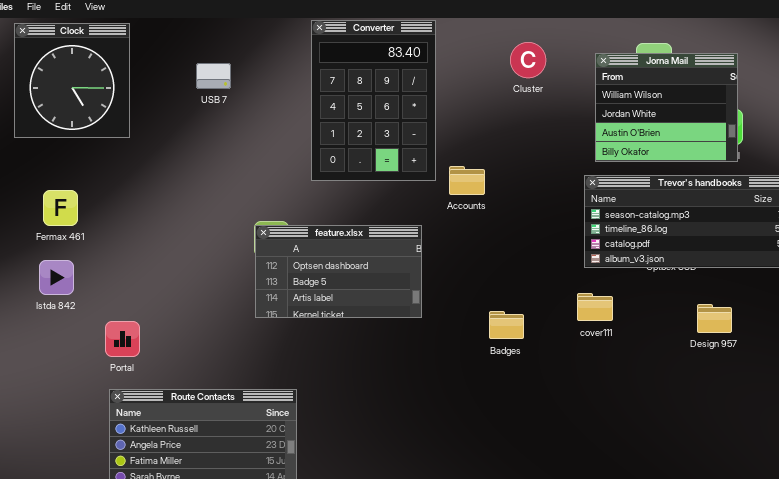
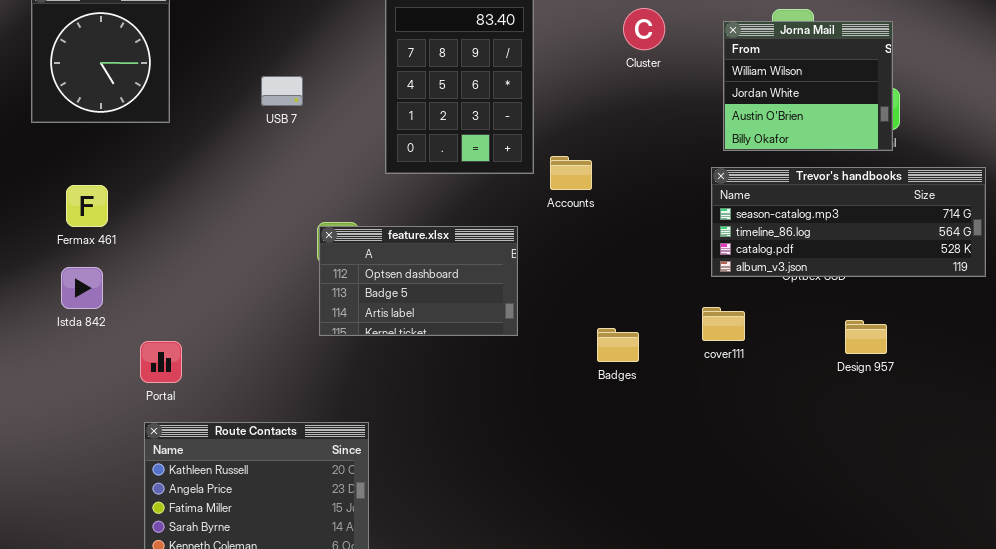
USB 7: [196,63,231,89] -> [261,76,303,106], moved

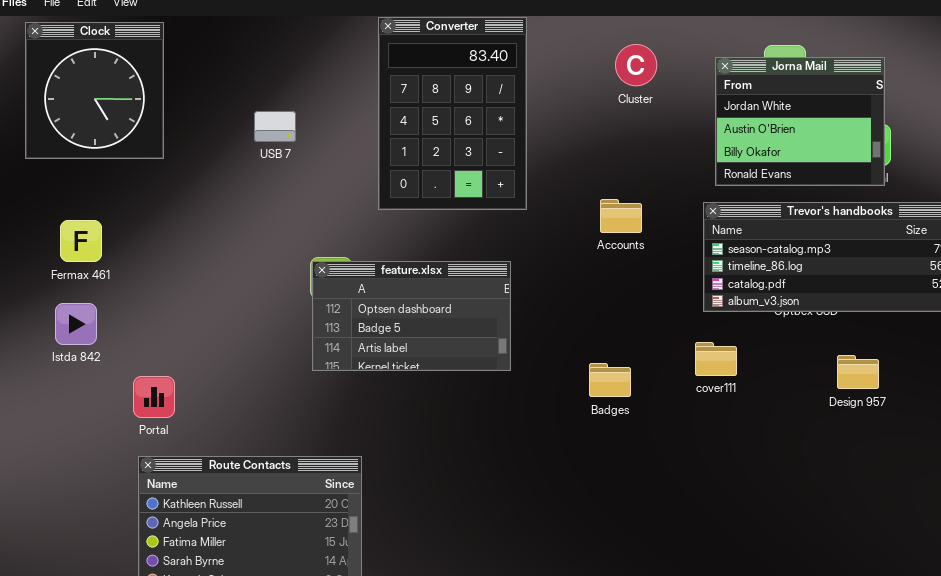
Jorna Mail: [723,21,893,151] -> [715,57,885,186], scrolled down 1 row
Accounts: [550,156,592,190] -> [600,199,642,233], moved

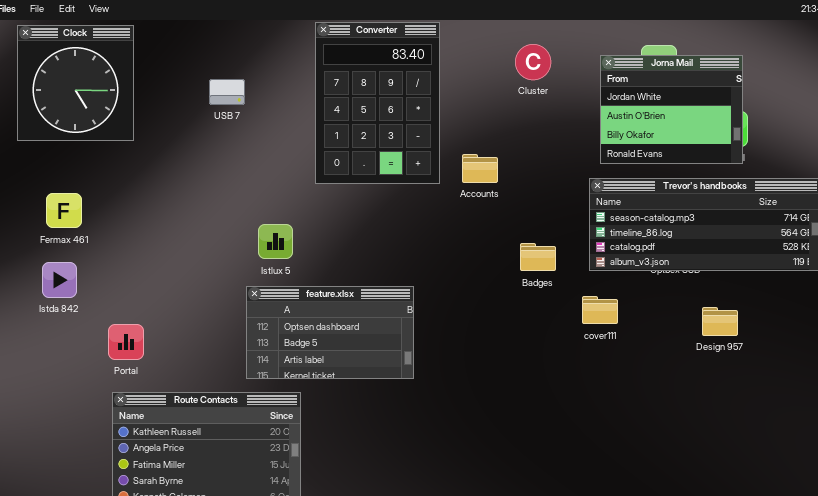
USB 7: [254,111,296,142] -> [209,79,245,105], moved
Accounts: [600,199,642,233] -> [462,154,498,183], moved
feature.xlsx: [312,261,511,371] -> [246,286,414,379], moved
Badges: [589,363,631,397] -> [520,243,556,271], moved

